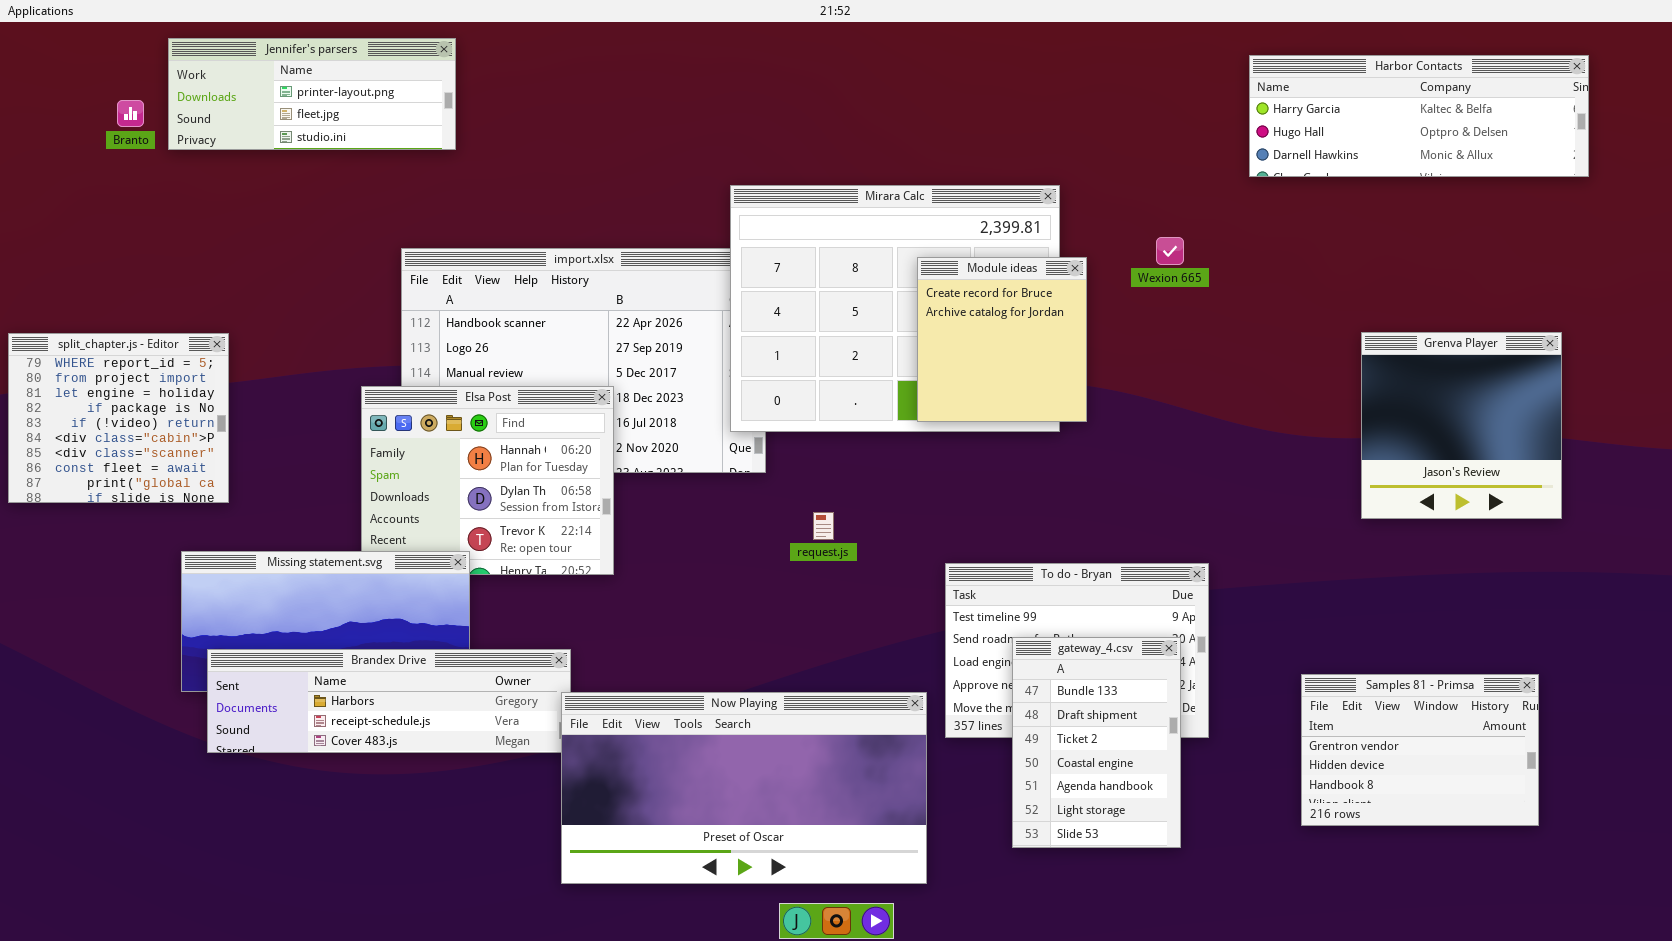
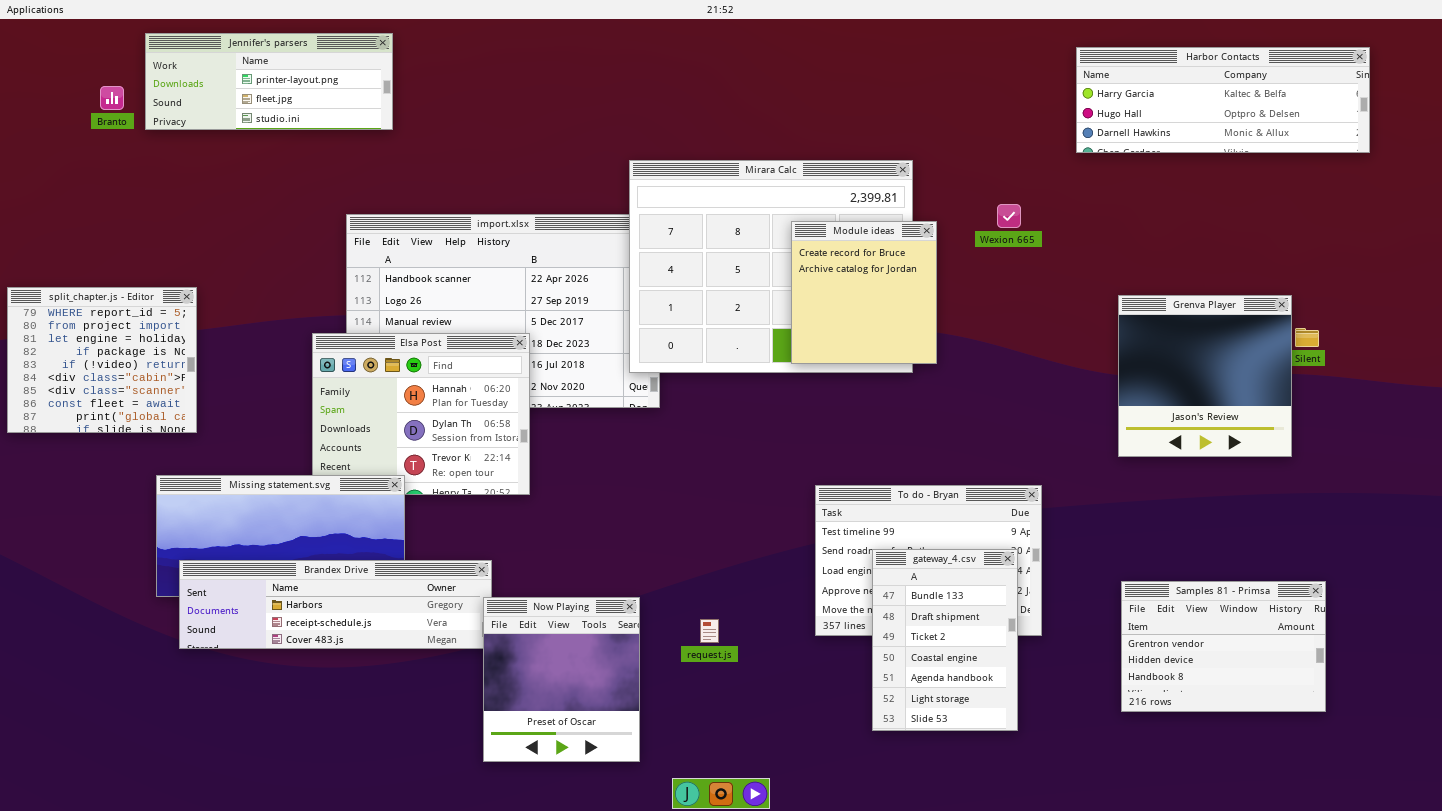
Grenva Player: [1361,332,1562,519] -> [1118,295,1292,457], moved
request.js: [813,512,834,540] -> [700,619,719,643], moved
Now Playing: [561,692,927,884] -> [483,597,640,762], resized

